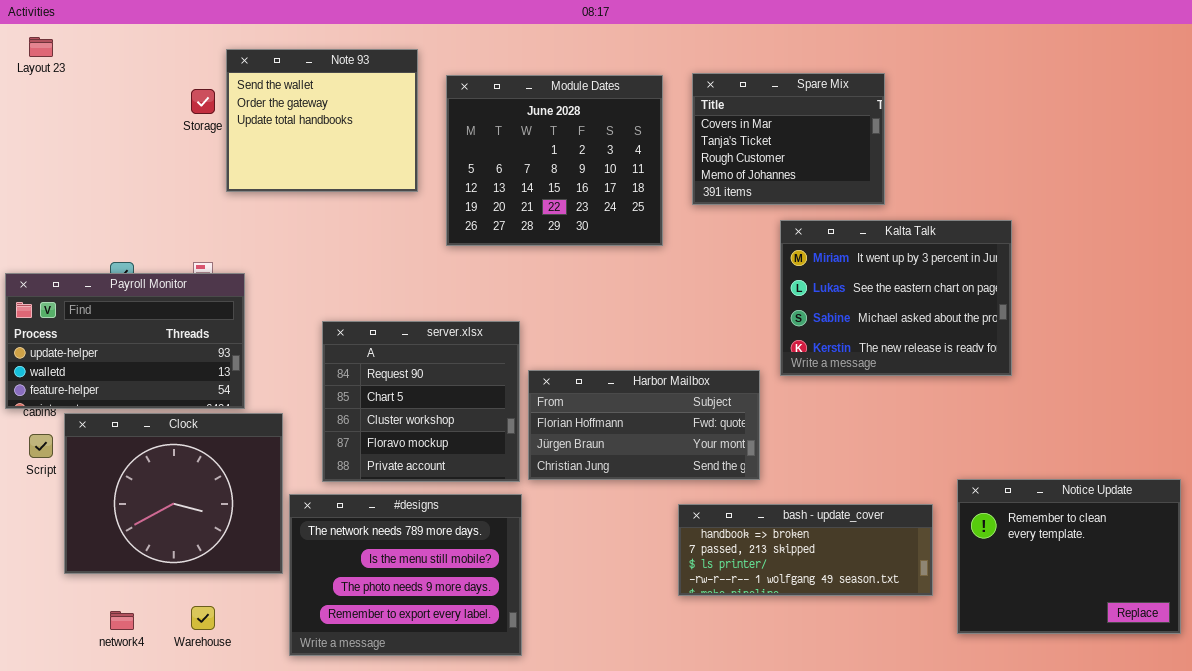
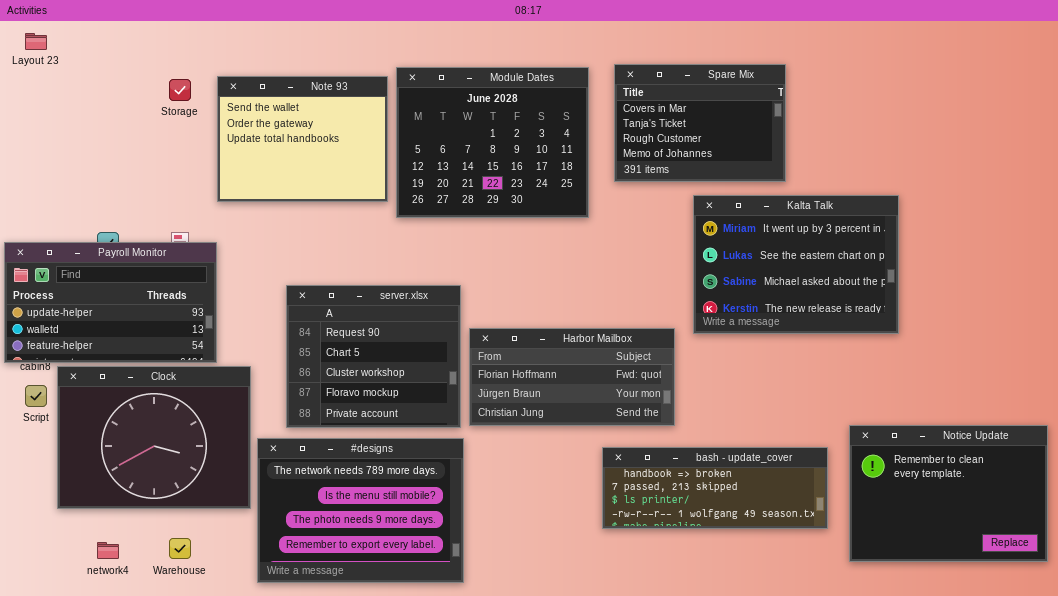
Note 93: [226,49,418,192] -> [217,76,388,202], moved

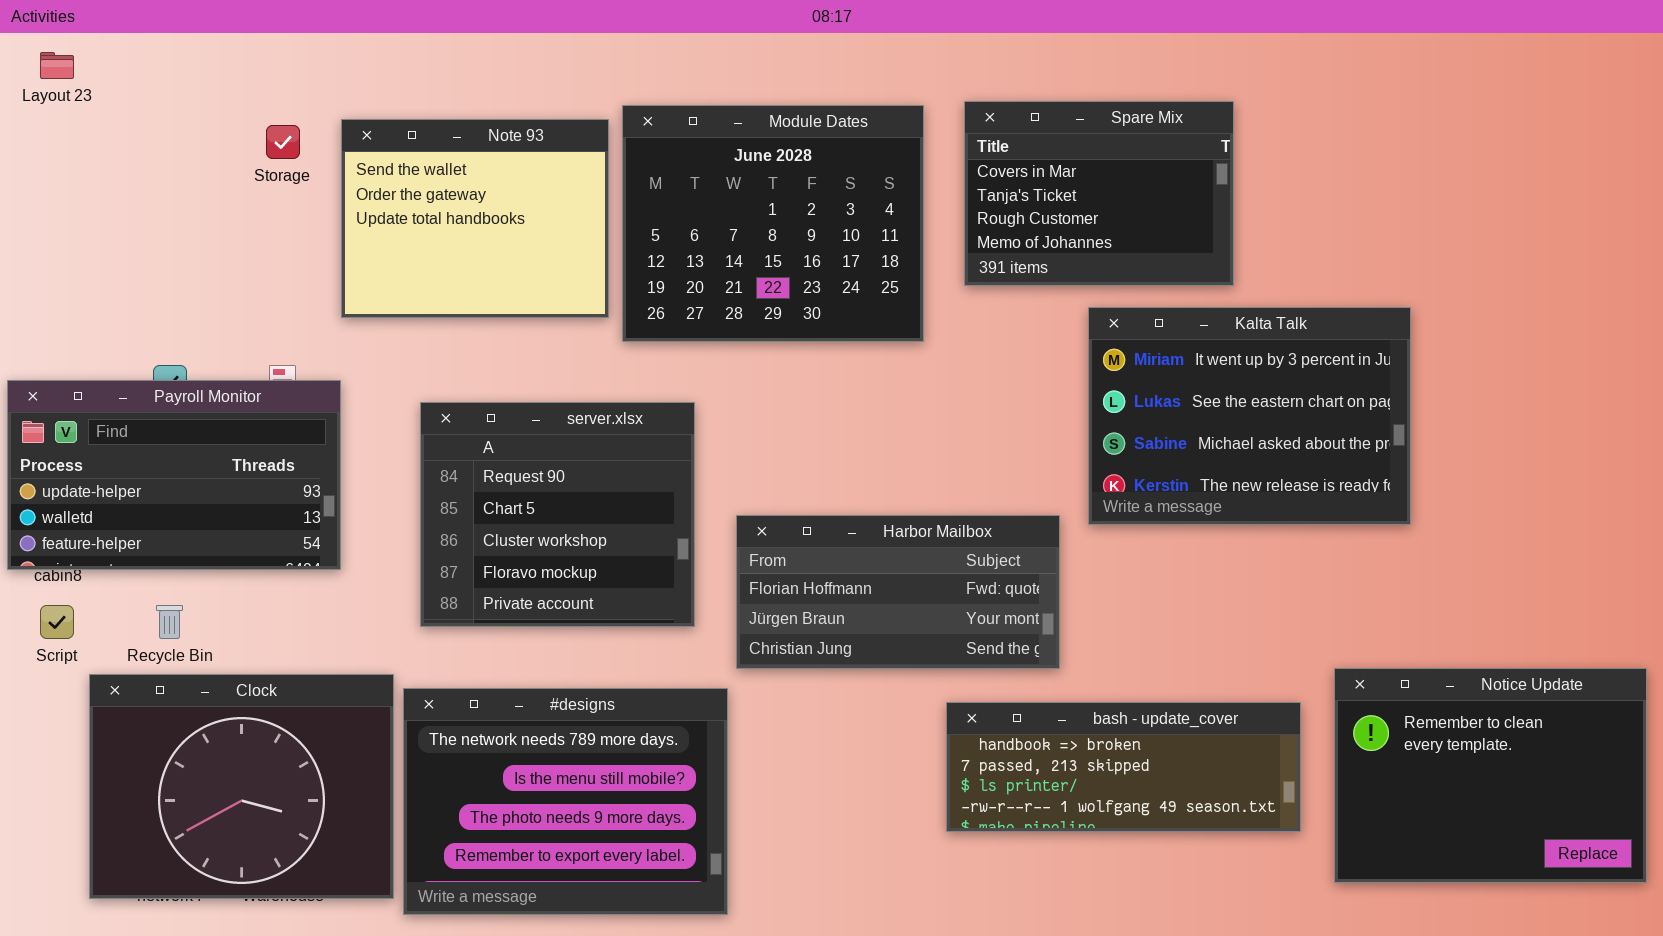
server.xlsx: [286,285,461,428] -> [420,402,695,627], moved
Clock: [57,366,251,509] -> [89,674,394,899], moved

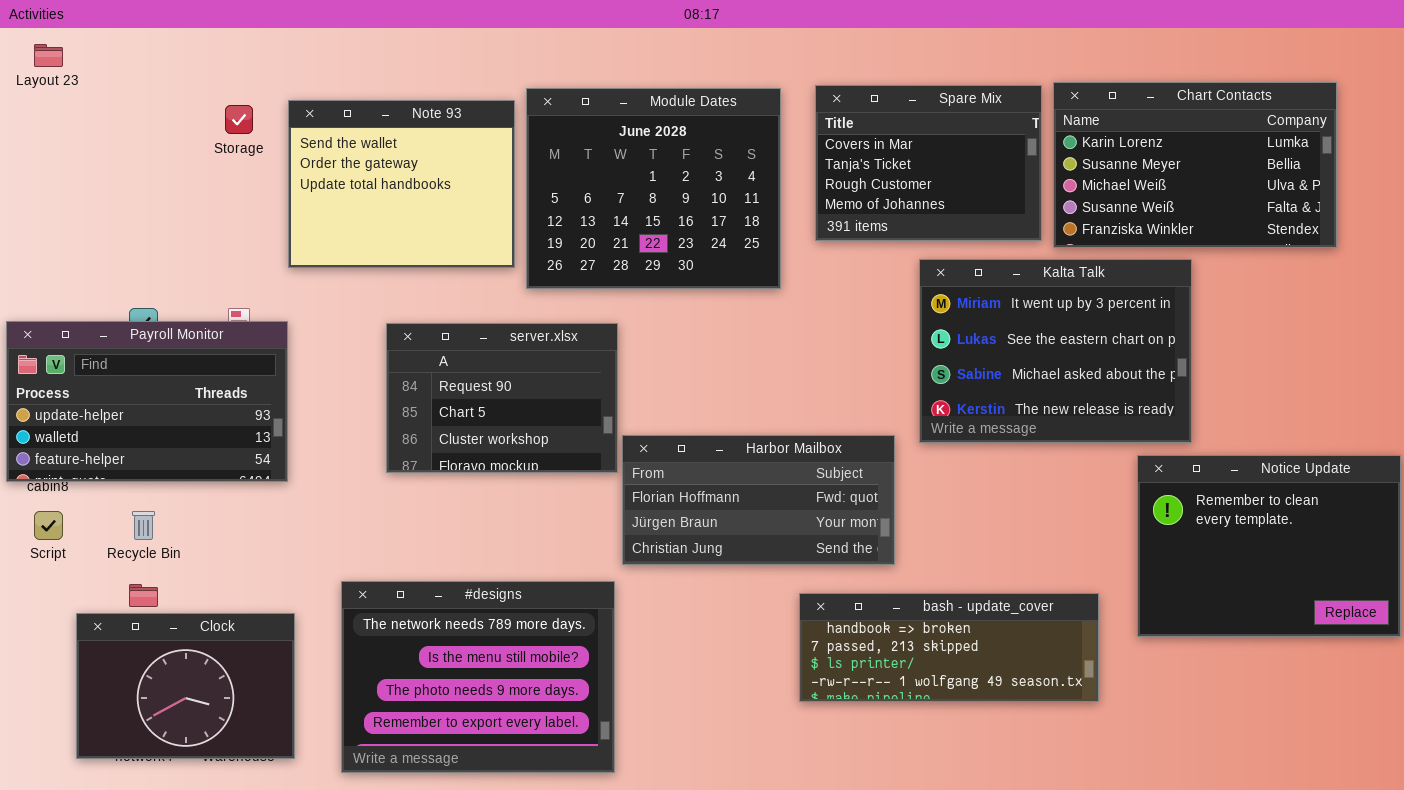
Chart Contacts: none -> [1053,82,1337,248], opened
server.xlsx: [420,402,695,627] -> [386,323,618,473], moved, resized
Notice Update: [1334,668,1647,883] -> [1137,455,1401,637], moved
Clock: [89,674,394,899] -> [76,613,295,759], resized

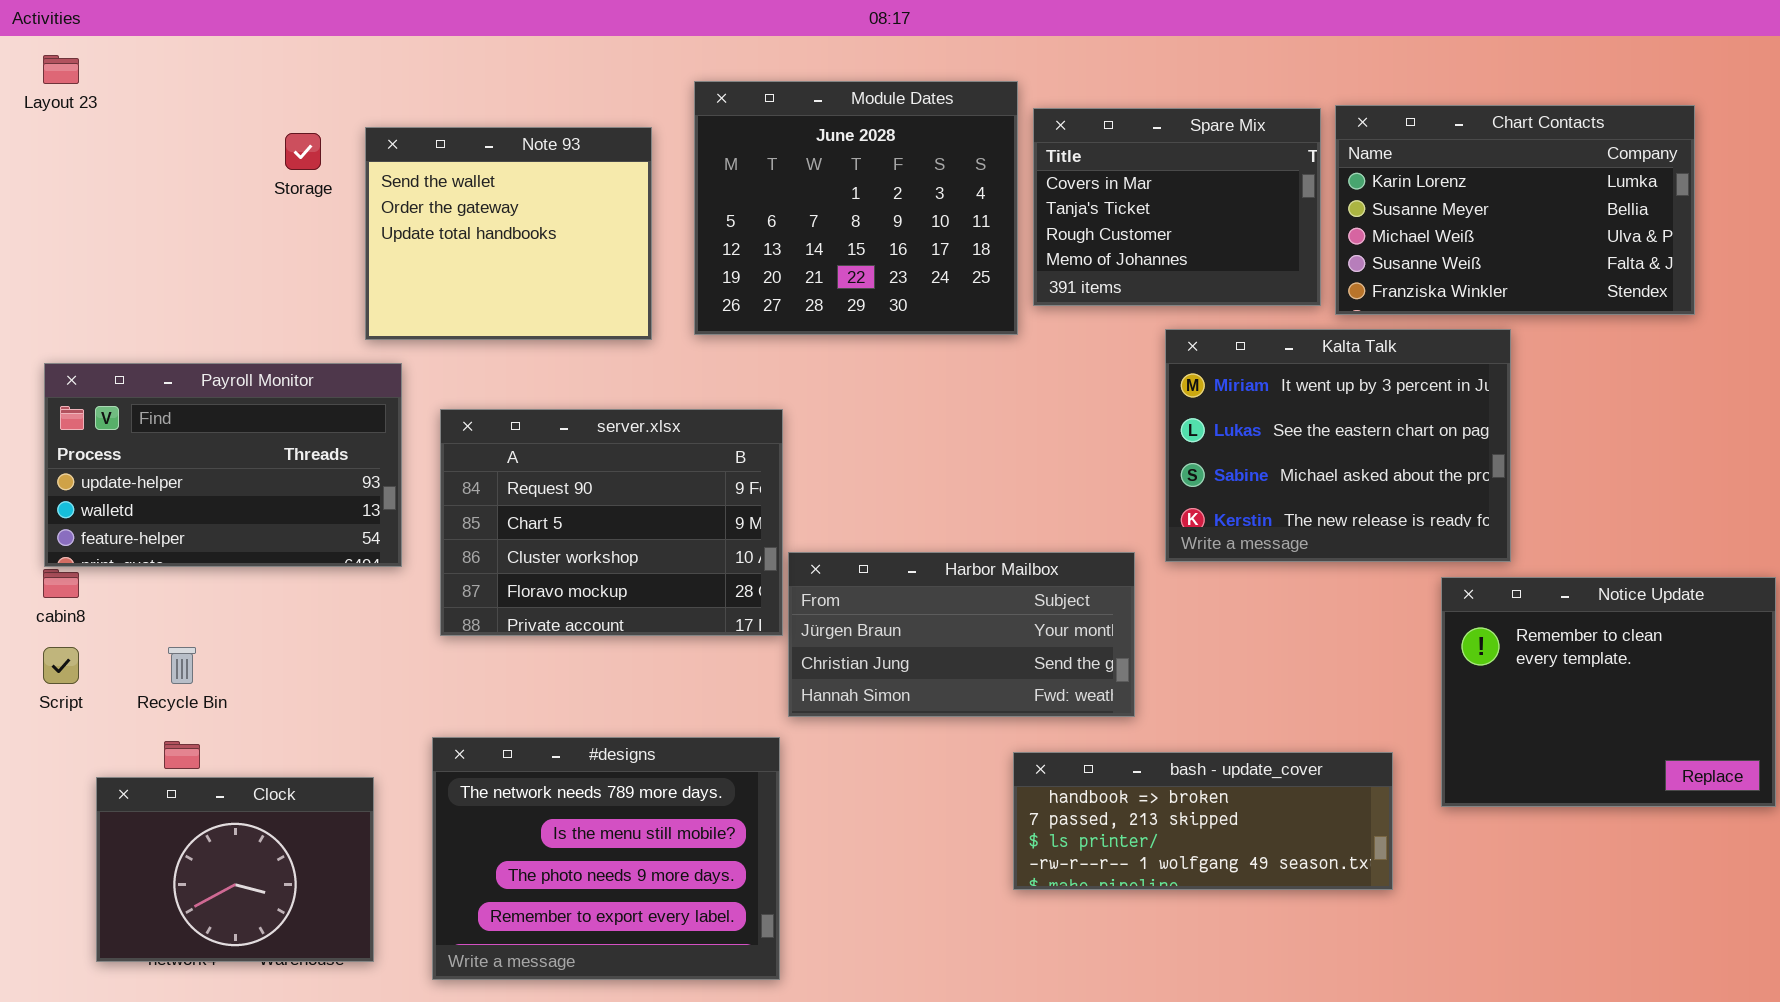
Module Dates: [526,88,781,289] -> [694,81,1018,335], moved
Payroll Monitor: [6,321,288,482] -> [44,363,402,567], moved
server.xlsx: [386,323,618,473] -> [440,409,783,636], resized
Harbor Mailbox: [622,435,895,565] -> [788,552,1135,717], scrolled down 1 row

